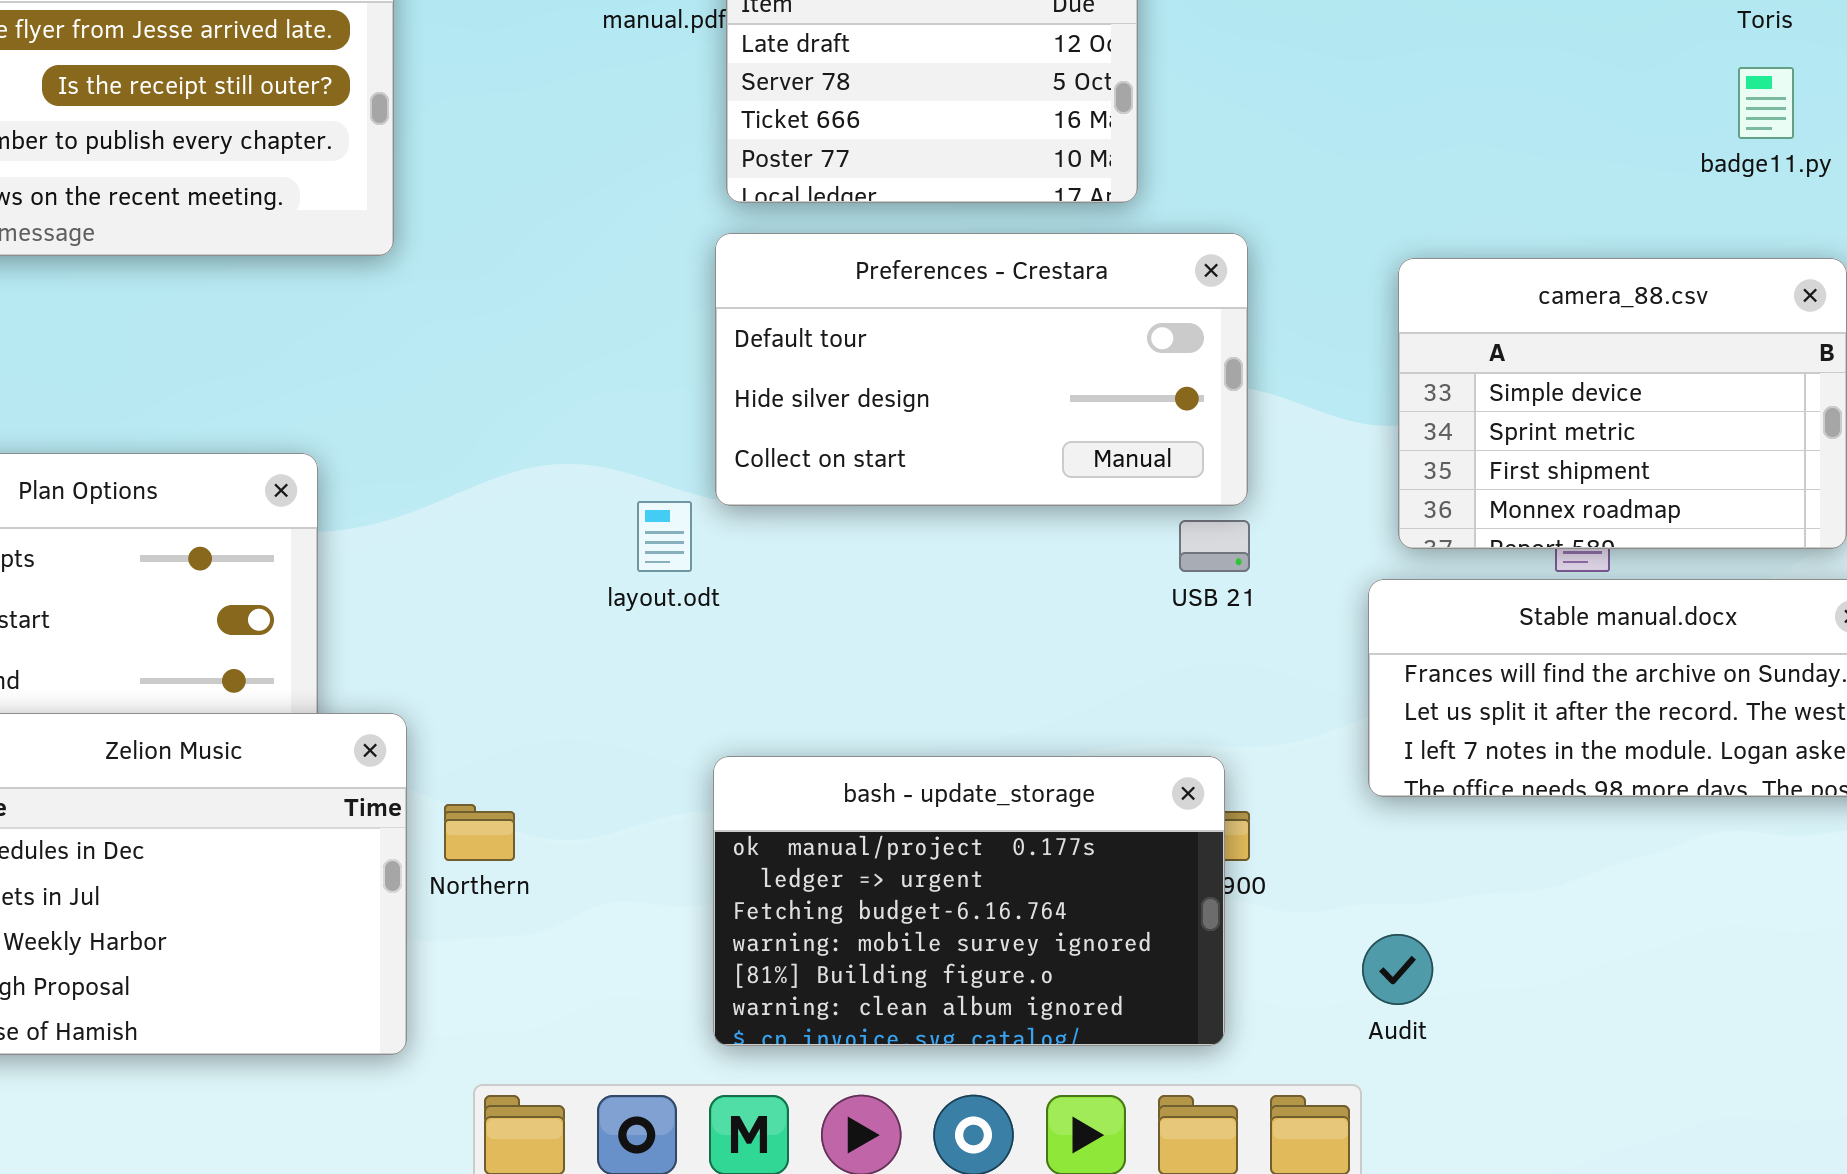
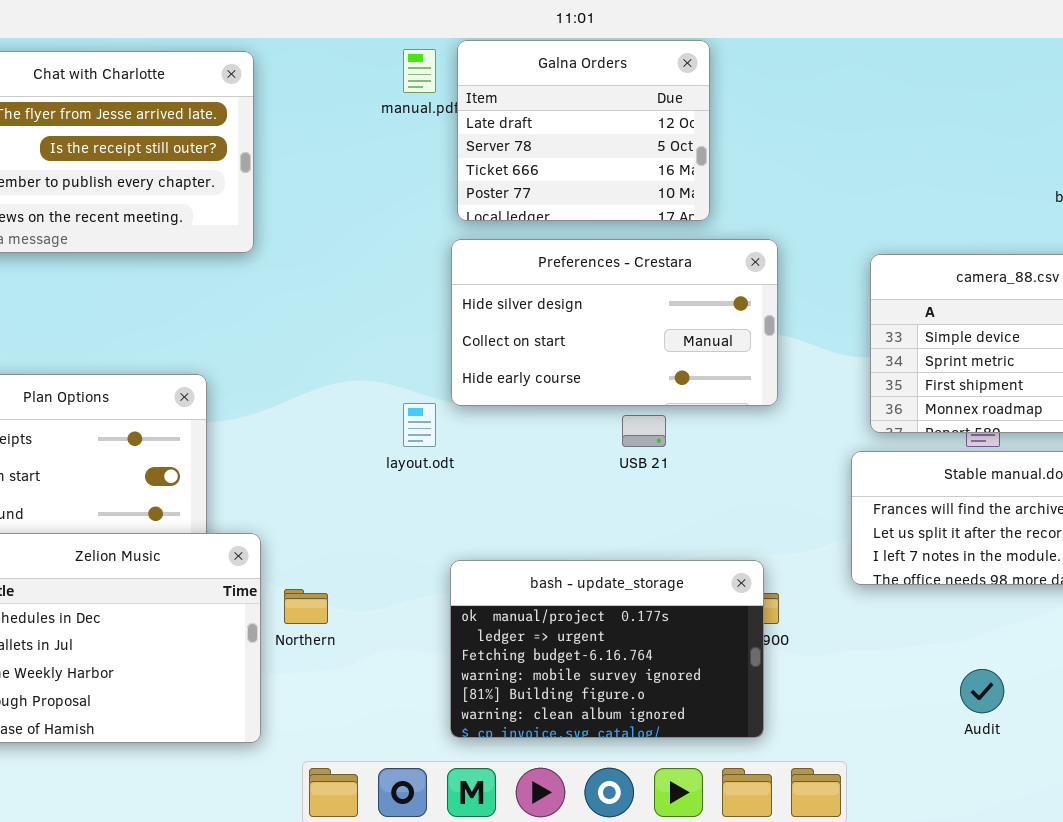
Preferences - Crestara: [715,233,1248,506] -> [451,239,778,406], scrolled down 1 row
USB 21: [1179,520,1250,572] -> [622,415,666,447], moved
Audit: [1362,934,1433,1005] -> [960,669,1004,713], moved

